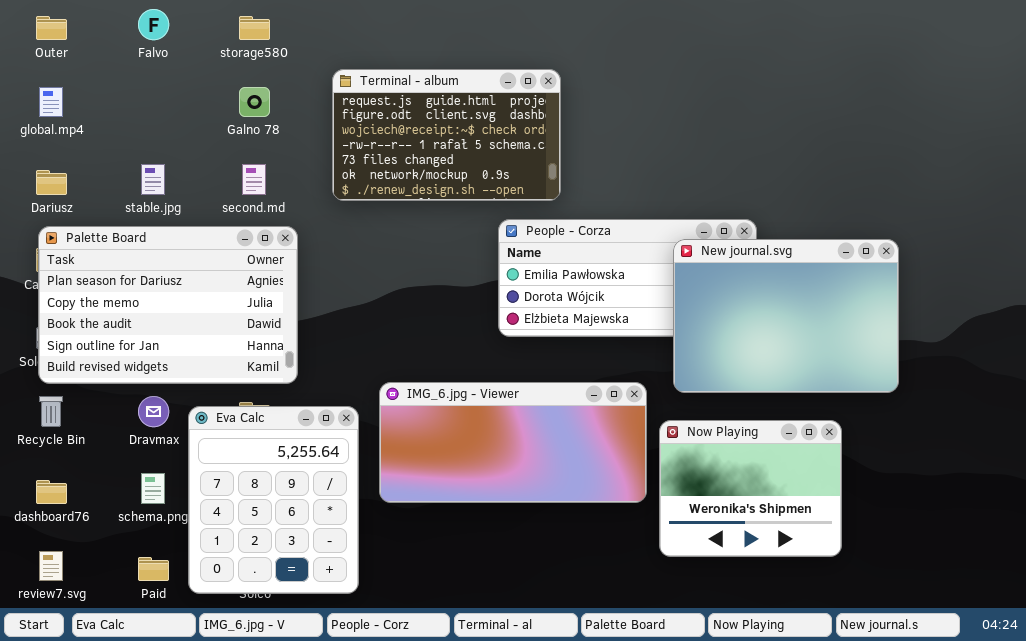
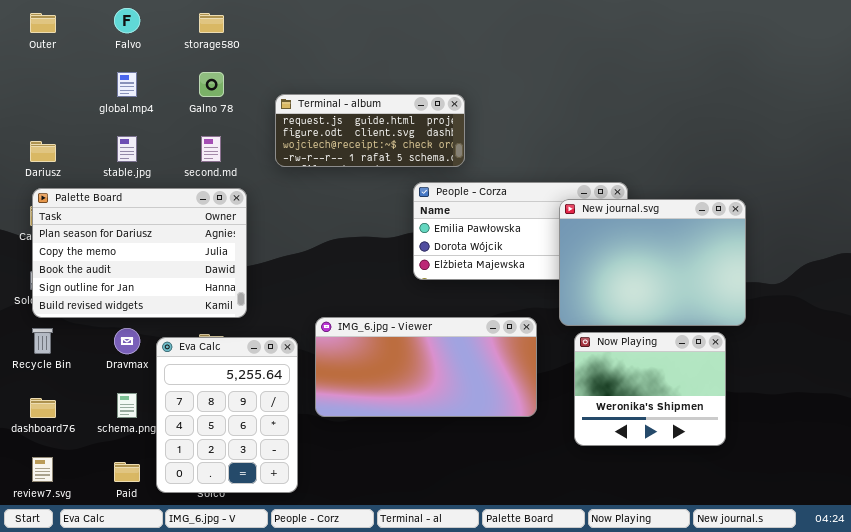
Terminal - album: [332,69,561,201] -> [275,94,465,167], resized
global.mp4: [39,87,63,117] -> [117,72,137,97], moved
Now Playing: [659,420,842,557] -> [574,332,726,446], moved

